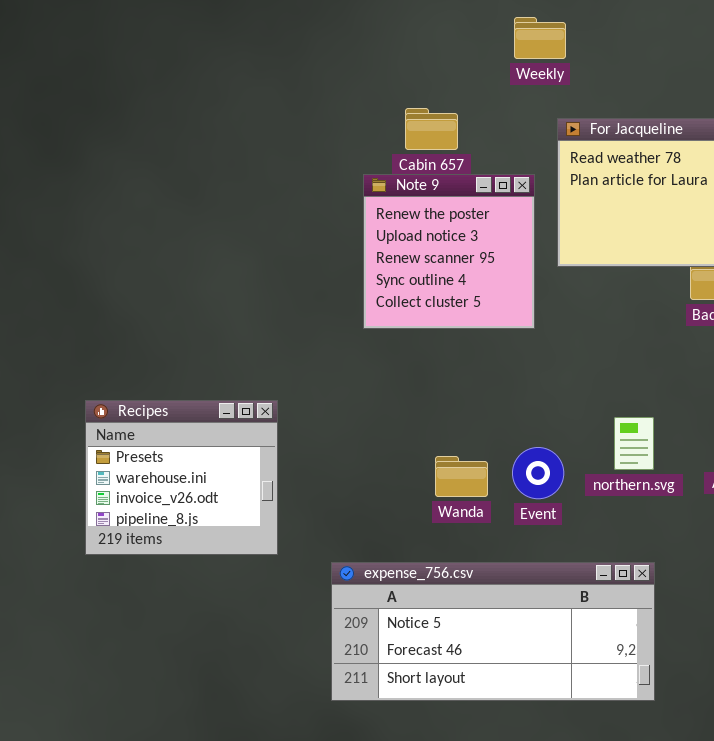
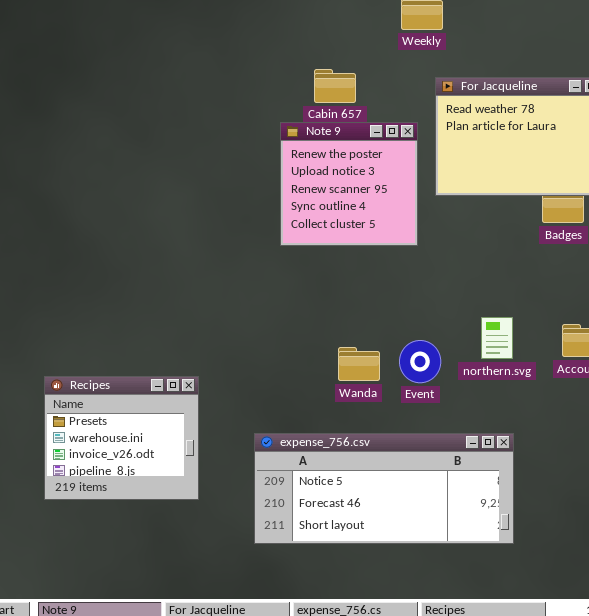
Recipes: [85,400,278,555] -> [44,376,199,500], moved

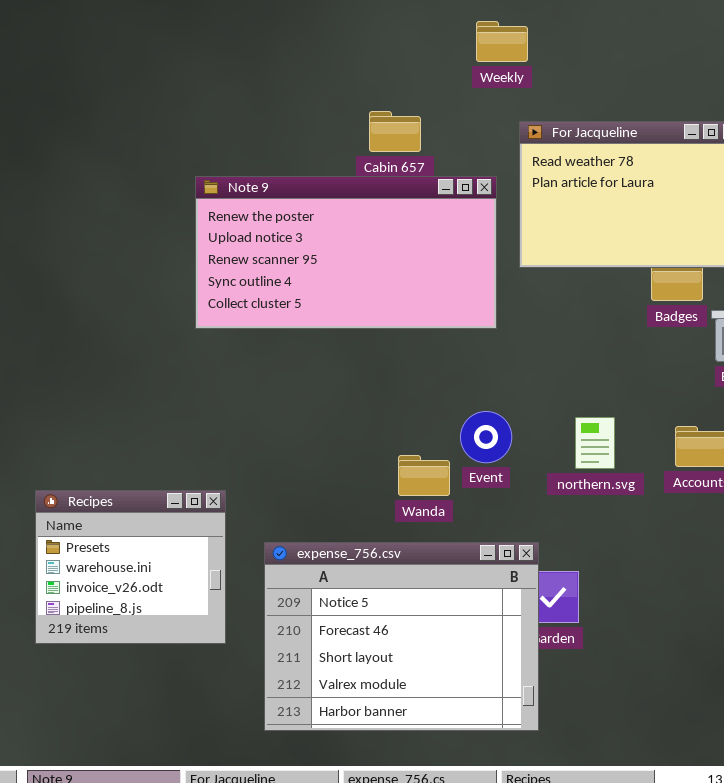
Note 9: [280,122,418,246] -> [195,176,497,329], resized
Event: [399,340,441,383] -> [460,411,512,463], moved
expense_756.csv: [254,433,514,544] -> [264,542,539,731], moved, resized

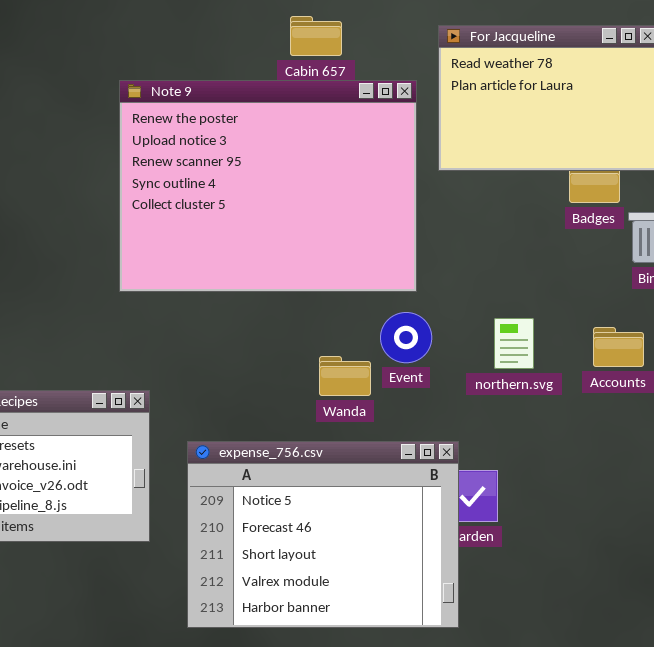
Note 9: [195,176,497,329] -> [119,80,417,292], resized

